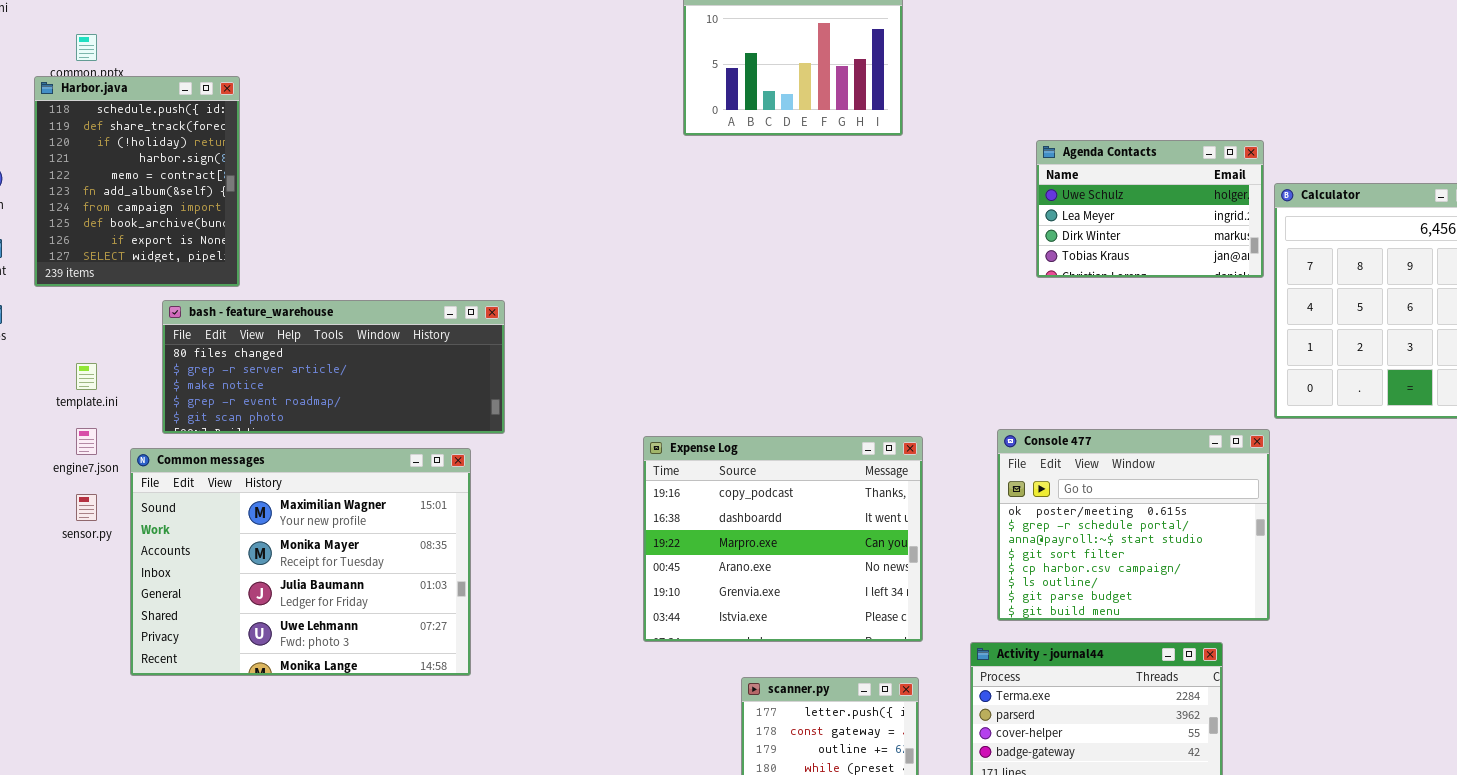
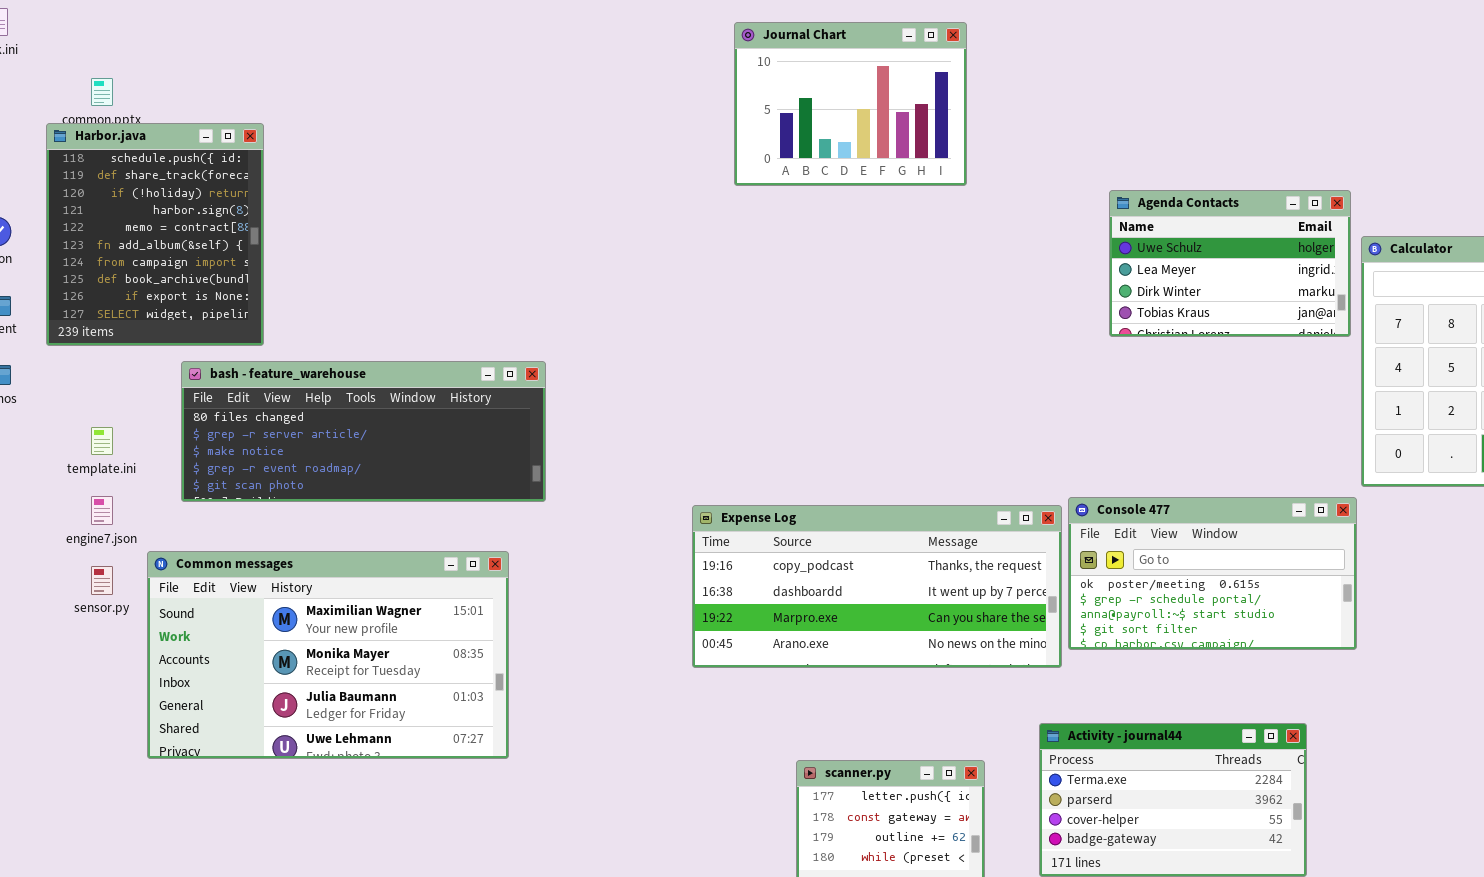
Console 477: [997,429,1270,621] -> [1068,497,1357,650], resized
Expense Log: [643,436,923,642] -> [692,505,1062,668], resized
Common messages: [130,448,471,676] -> [147,551,509,759], resized

